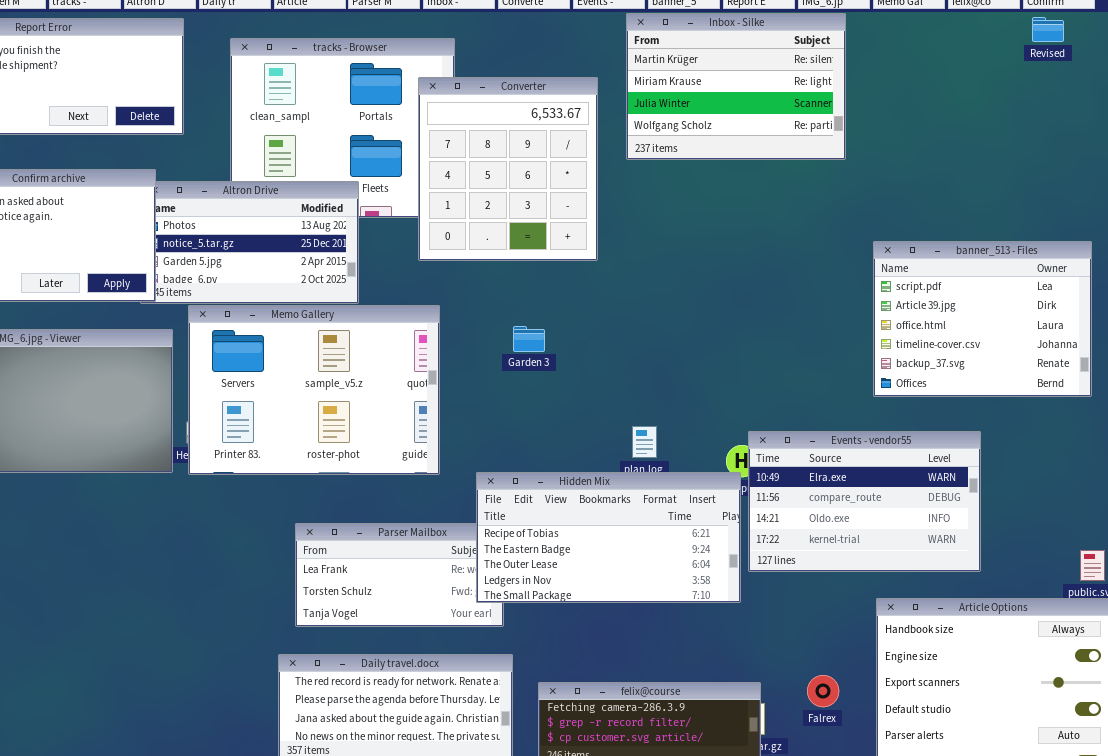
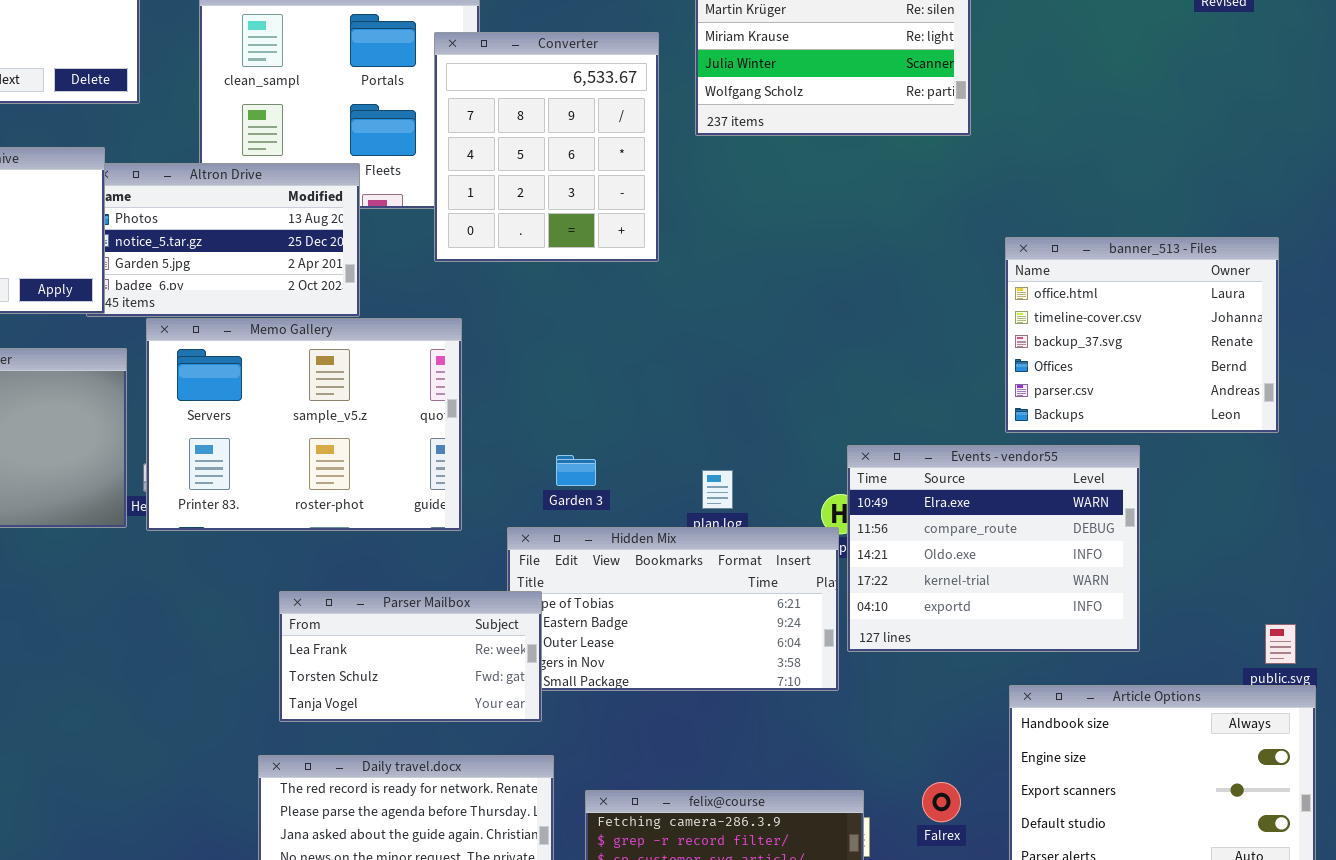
banner_513 - Files: [873,241,1092,397] -> [1005,237,1279,433], scrolled down 2 rows
Garden 3: [513,326,545,352] -> [556,455,596,486], moved
Events - vendor55: [748,431,981,572] -> [847,445,1140,652], resized
Parser Mailbox: [295,523,504,627] -> [279,591,542,722], raised

